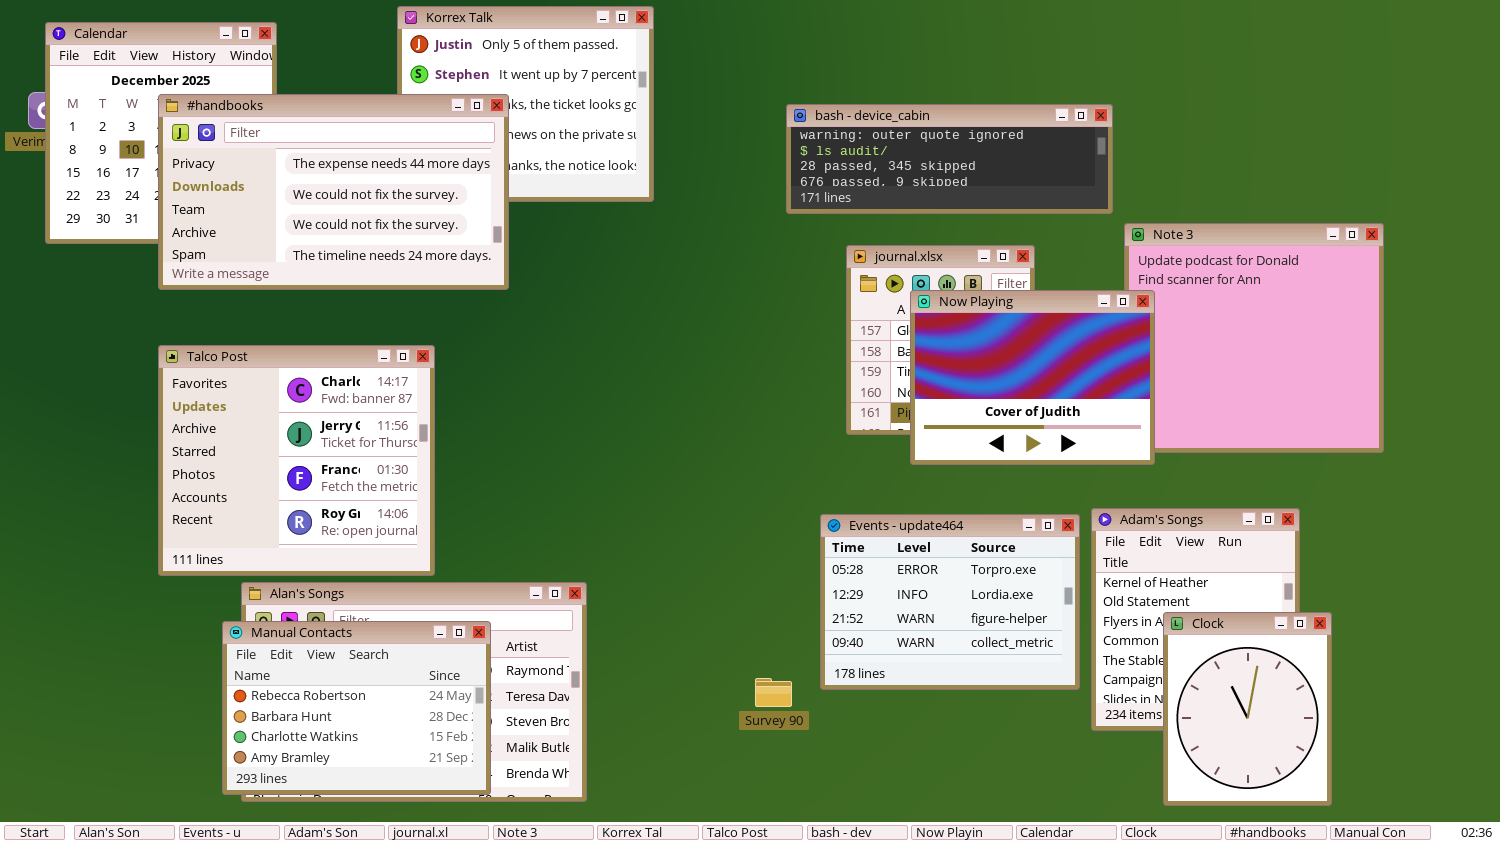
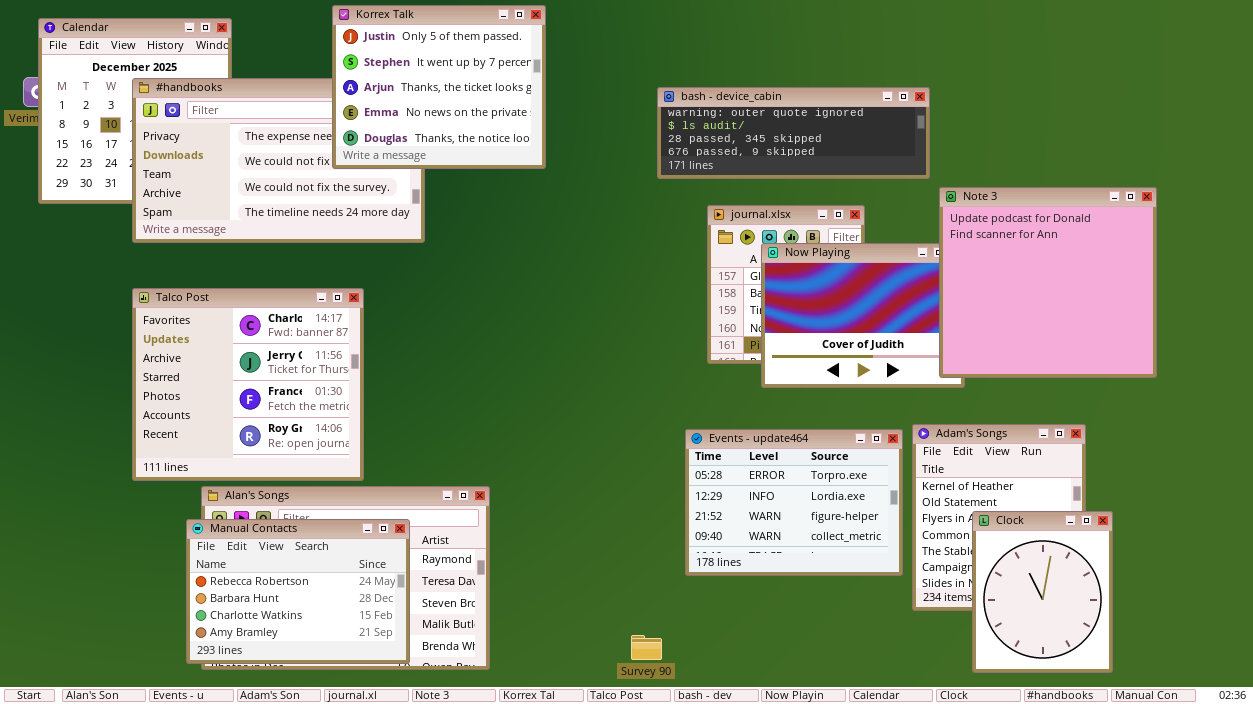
Korrex Talk: [397,6,654,202] -> [332,5,546,169], raised
Note 3: [1124,223,1384,453] -> [939,187,1157,378], raised
Survey 90: [755,678,792,707] -> [631,635,662,660], moved

